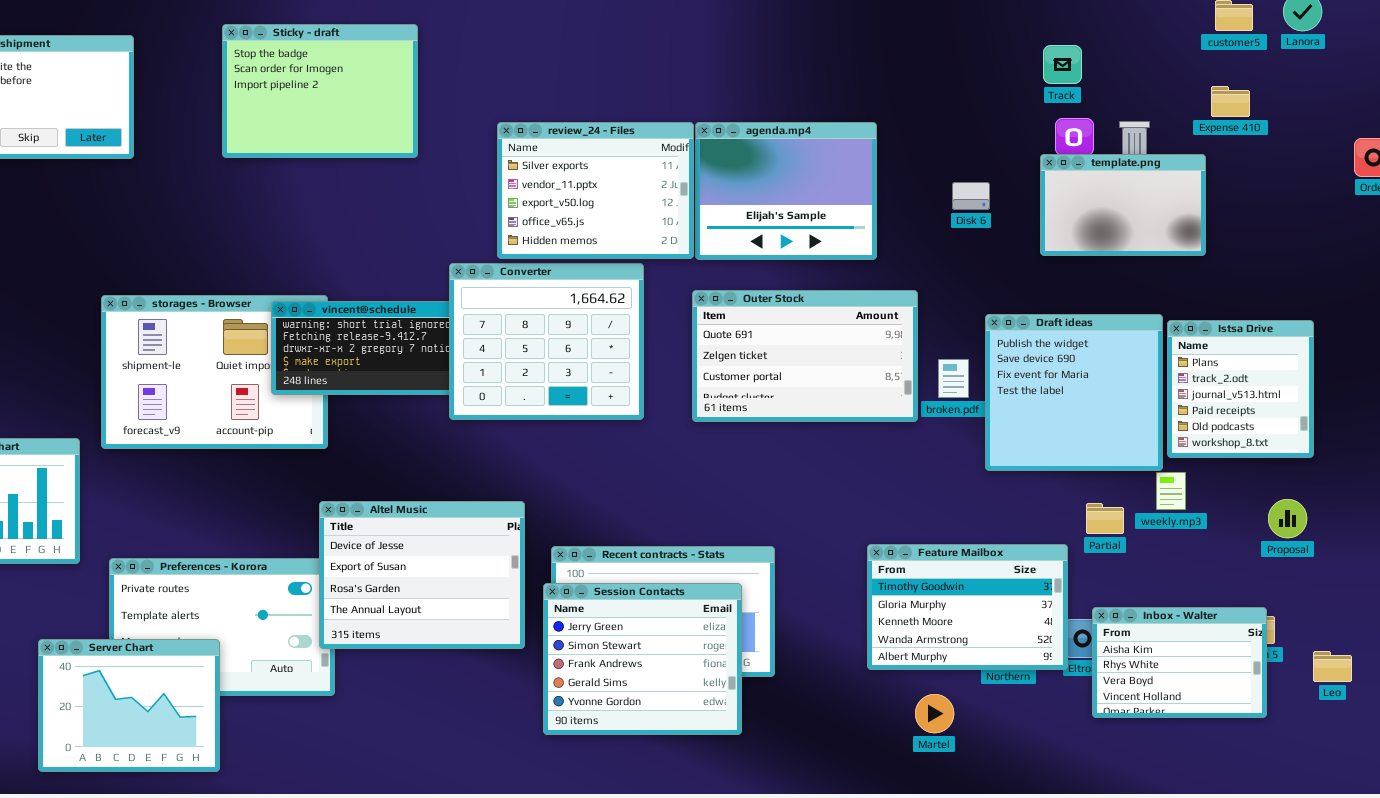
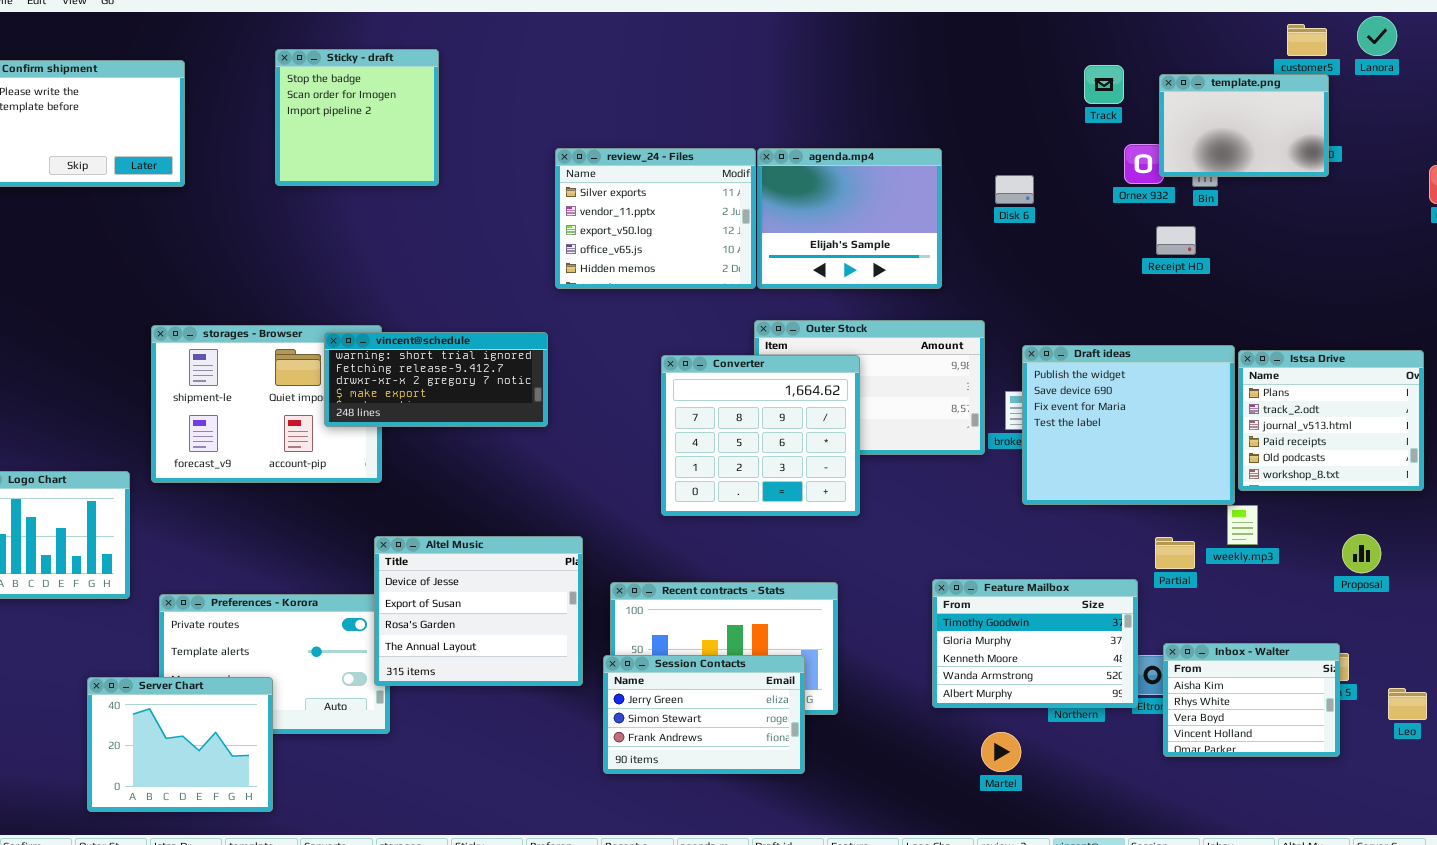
Sticky - draft: [222,24,418,158] -> [275,49,439,186], resized
Track: [1043,45,1082,84] -> [1084,65,1124,104], moved
template.png: [1040,154,1206,256] -> [1159,74,1329,177], moved
Disk 6: [952,182,990,210] -> [995,175,1034,204], moved
Converter: [449,263,644,420] -> [661,355,860,516], moved
Draft ideas: [985,314,1163,471] -> [1022,345,1235,505], resized
Istsa Drive: [1167,320,1314,458] -> [1238,350,1424,491], resized
Session Contacts: [543,583,742,735] -> [603,655,805,774], resized

